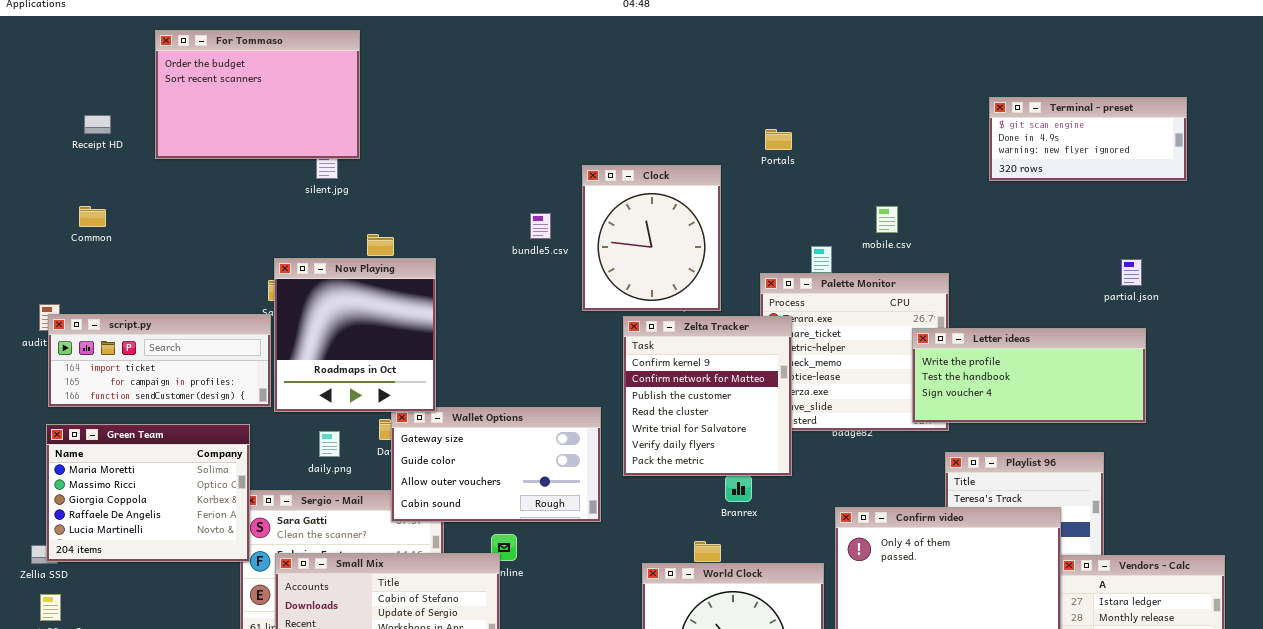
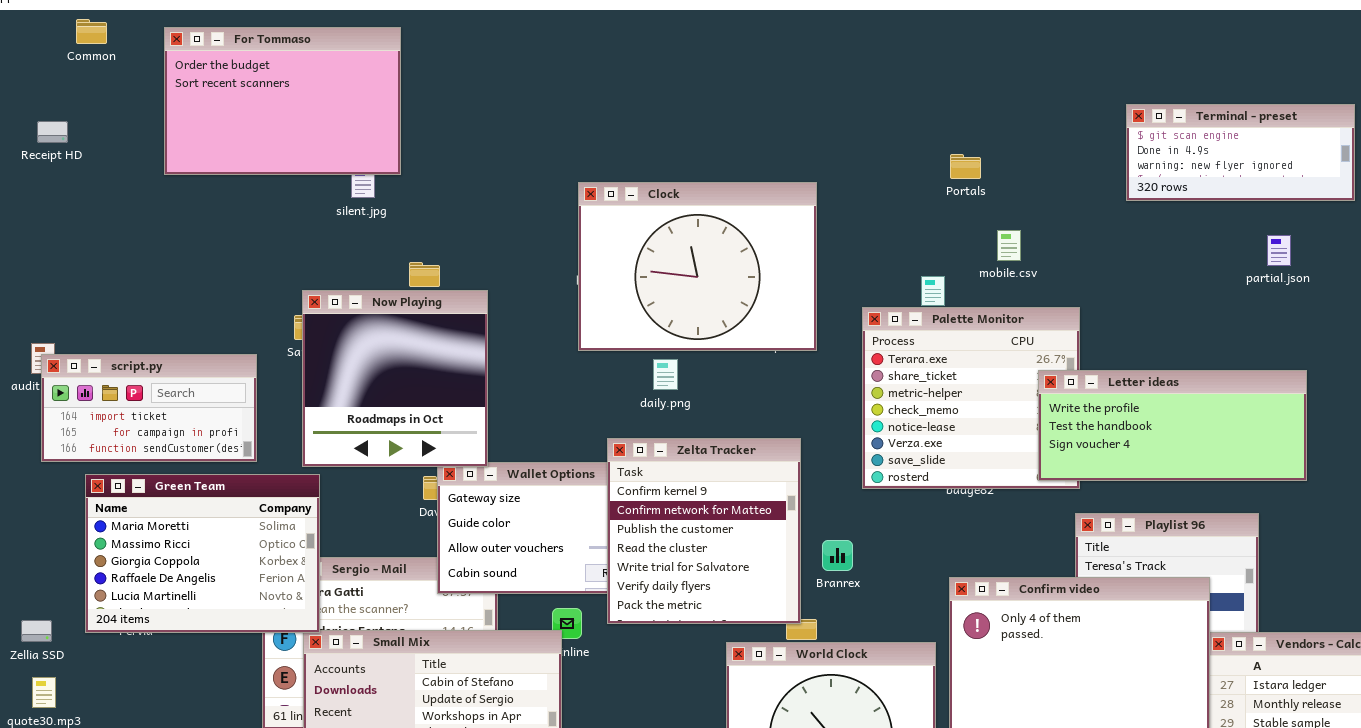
Receipt HD: [84,115,111,134] -> [37,121,68,143], moved
Portals: [765,129,792,150] -> [950,154,981,179], moved
Clock: [582,165,721,311] -> [578,182,817,351], resized
Common: [79,206,106,227] -> [76,19,107,44], moved
partial.json: [1121,259,1142,286] -> [1267,235,1291,266], moved
script.py: [48,314,271,407] -> [41,354,257,462], resized
Zelta Tracker: [623,316,792,476] -> [607,438,801,624], moved
Green Team: [46,424,250,562] -> [85,474,320,633], moved
daily.png: [319,431,340,457] -> [653,359,678,390], moved

